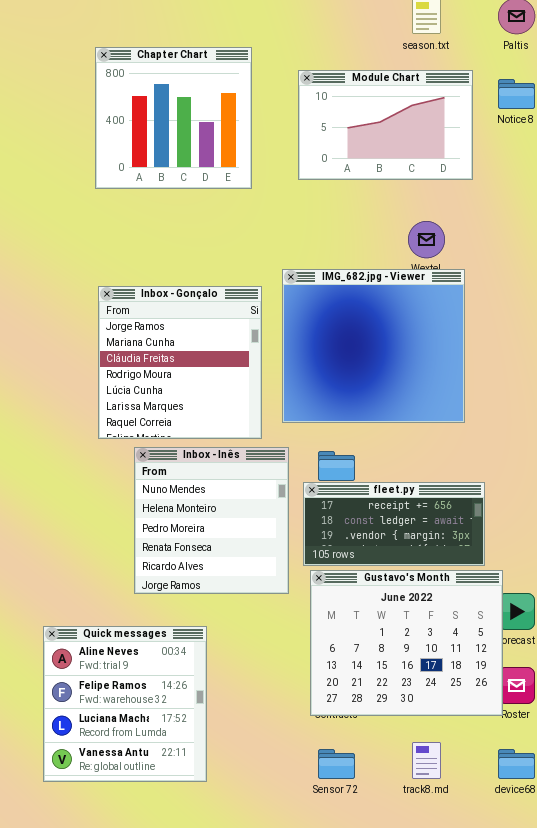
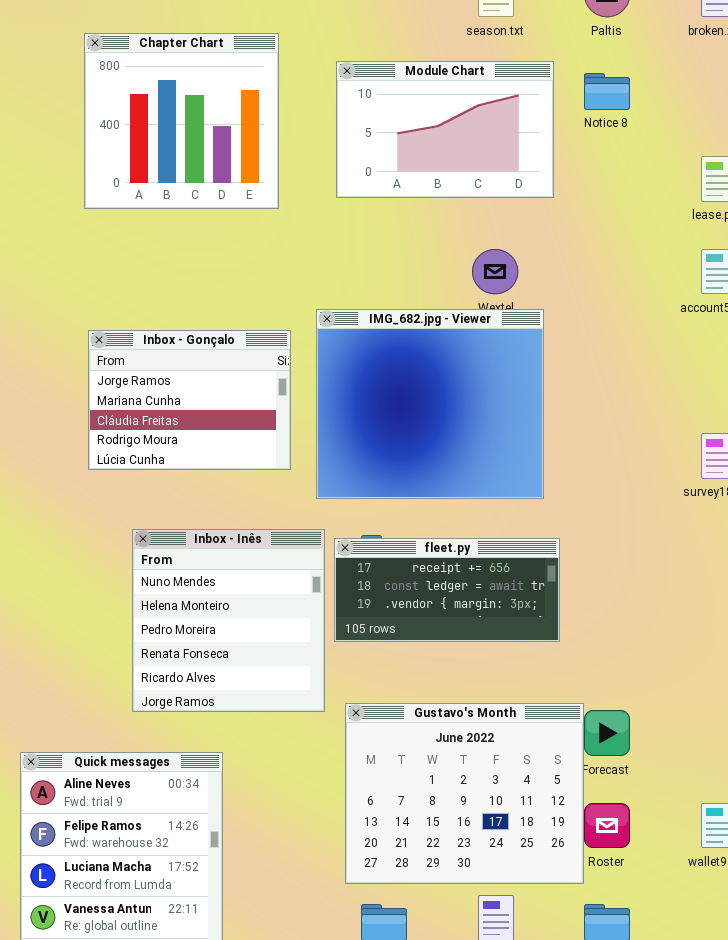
Inbox - Gonçalo: [98,286,262,439] -> [88,330,291,470], resized
fleet.py: [303,482,485,566] -> [334,538,560,642], moved
Gustavo's Month: [310,570,503,716] -> [345,703,584,884], moved

